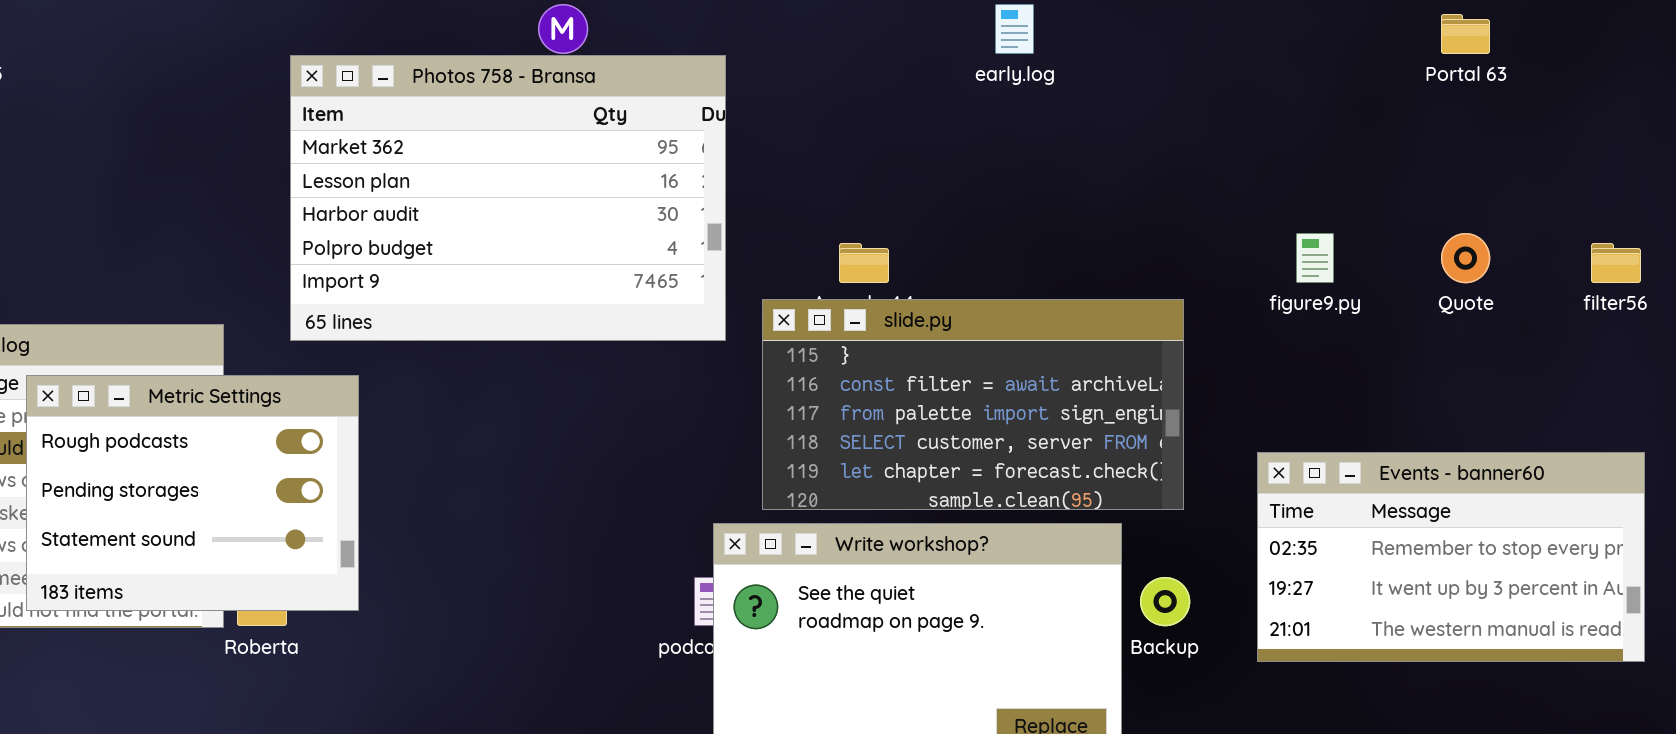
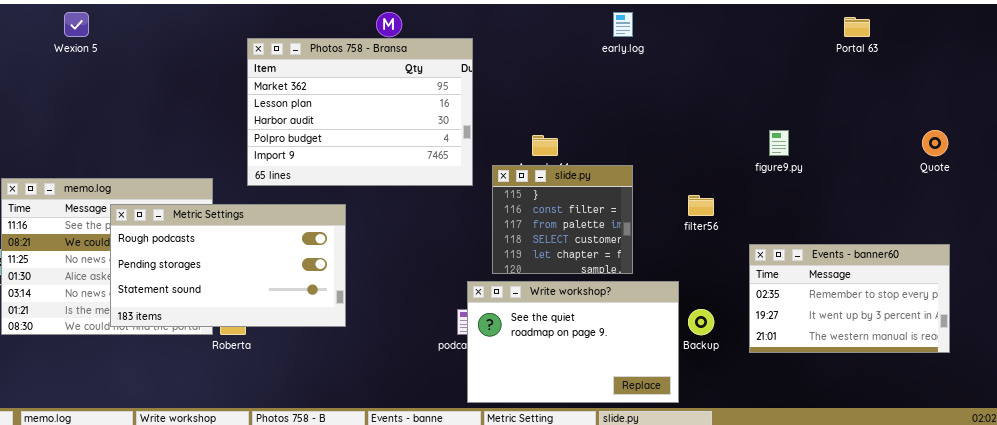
Quote: [1441,233,1490,283] -> [922,130,948,156], moved
filter56: [1591,243,1641,283] -> [688,195,714,216], moved
slide.py: [762,299,1184,510] -> [492,165,633,274], resized
Metric Settings: [26,375,359,611] -> [110,204,346,327], resized

